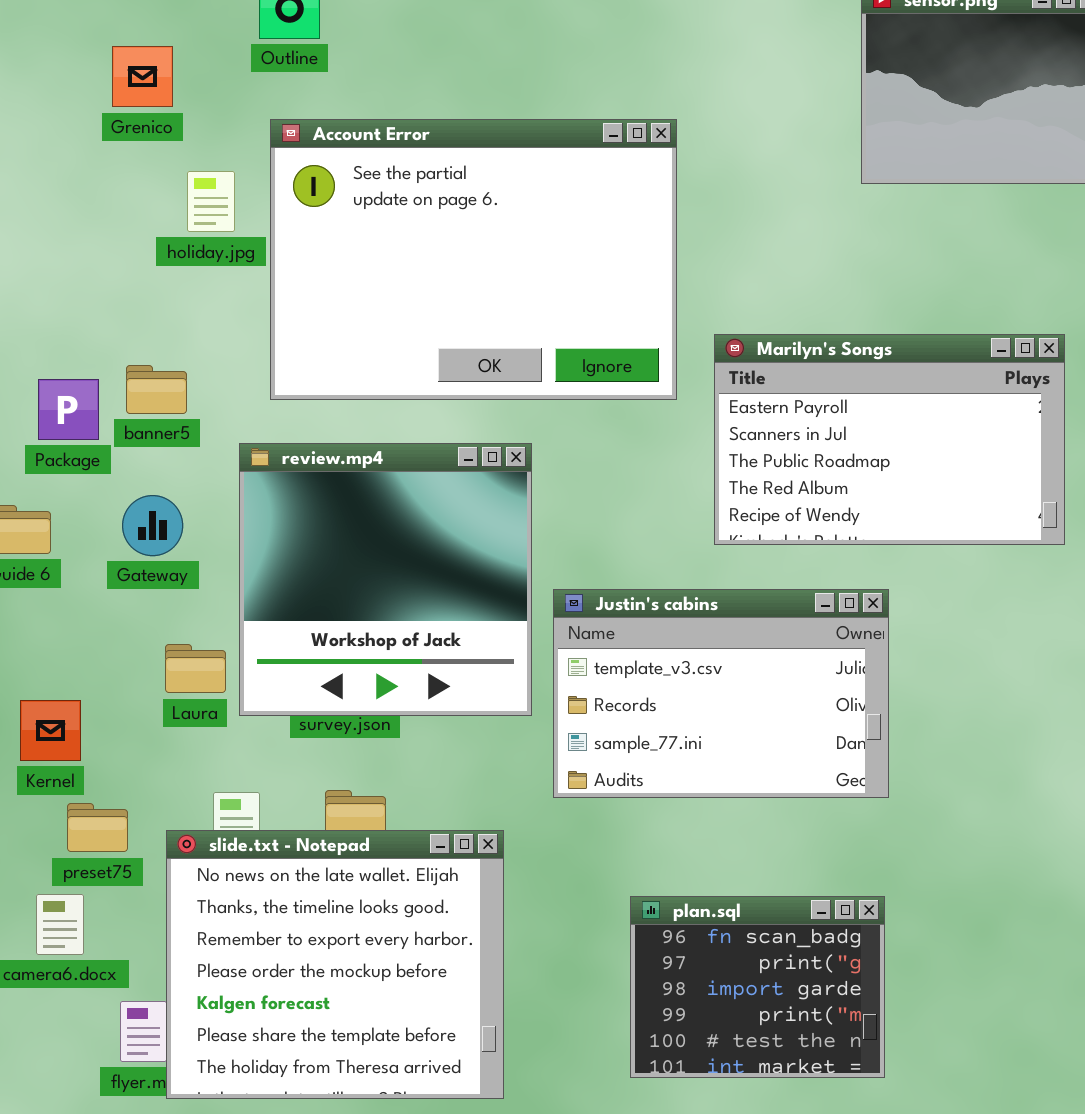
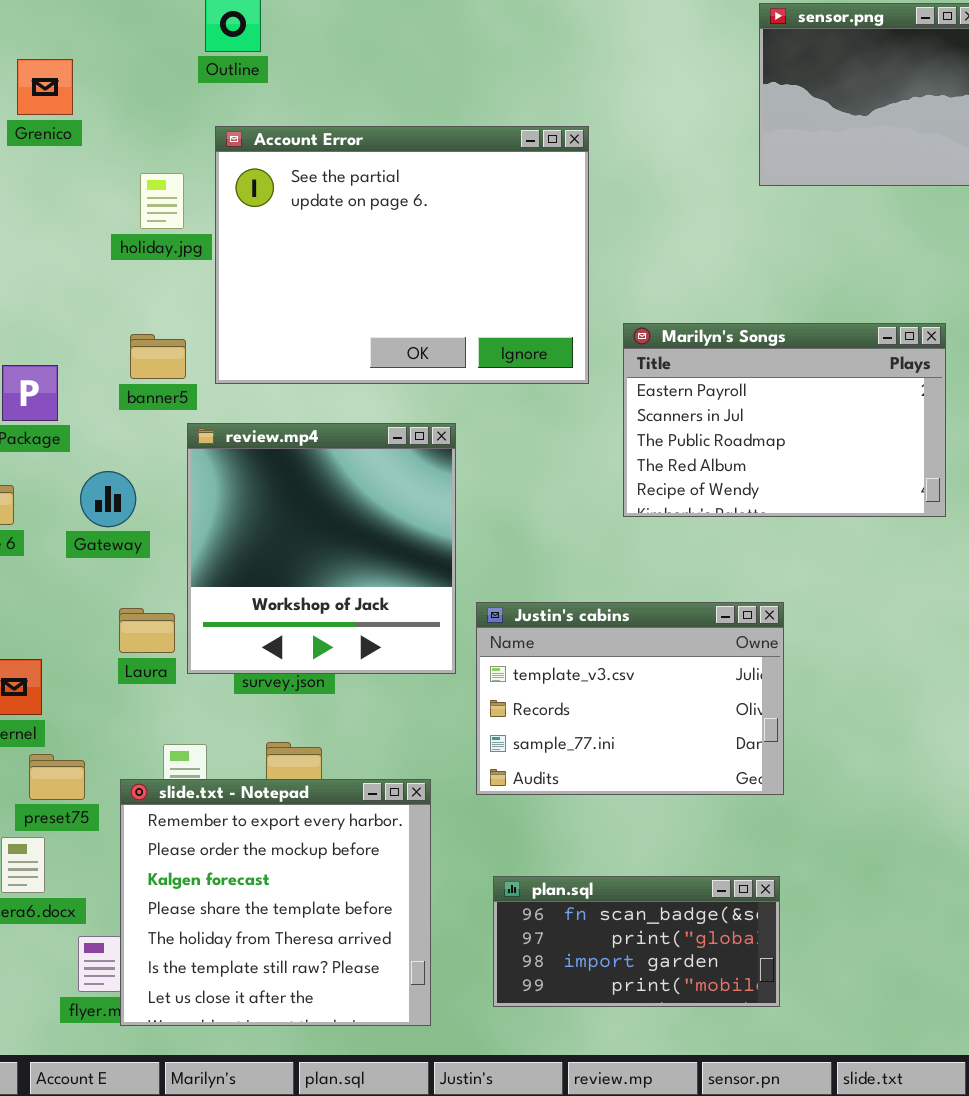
Grenico: [112,46,173,107] -> [17,59,73,115], moved
banner5: [126,365,187,414] -> [130,334,186,379], moved
Justin's cabins: [553,589,889,798] -> [476,602,784,795], moved
slide.txt - Notepad: [166,830,504,1099] -> [120,779,431,1026], scrolled down 2 rows
plan.sql: [630,896,885,1078] -> [493,876,780,1007], resized

